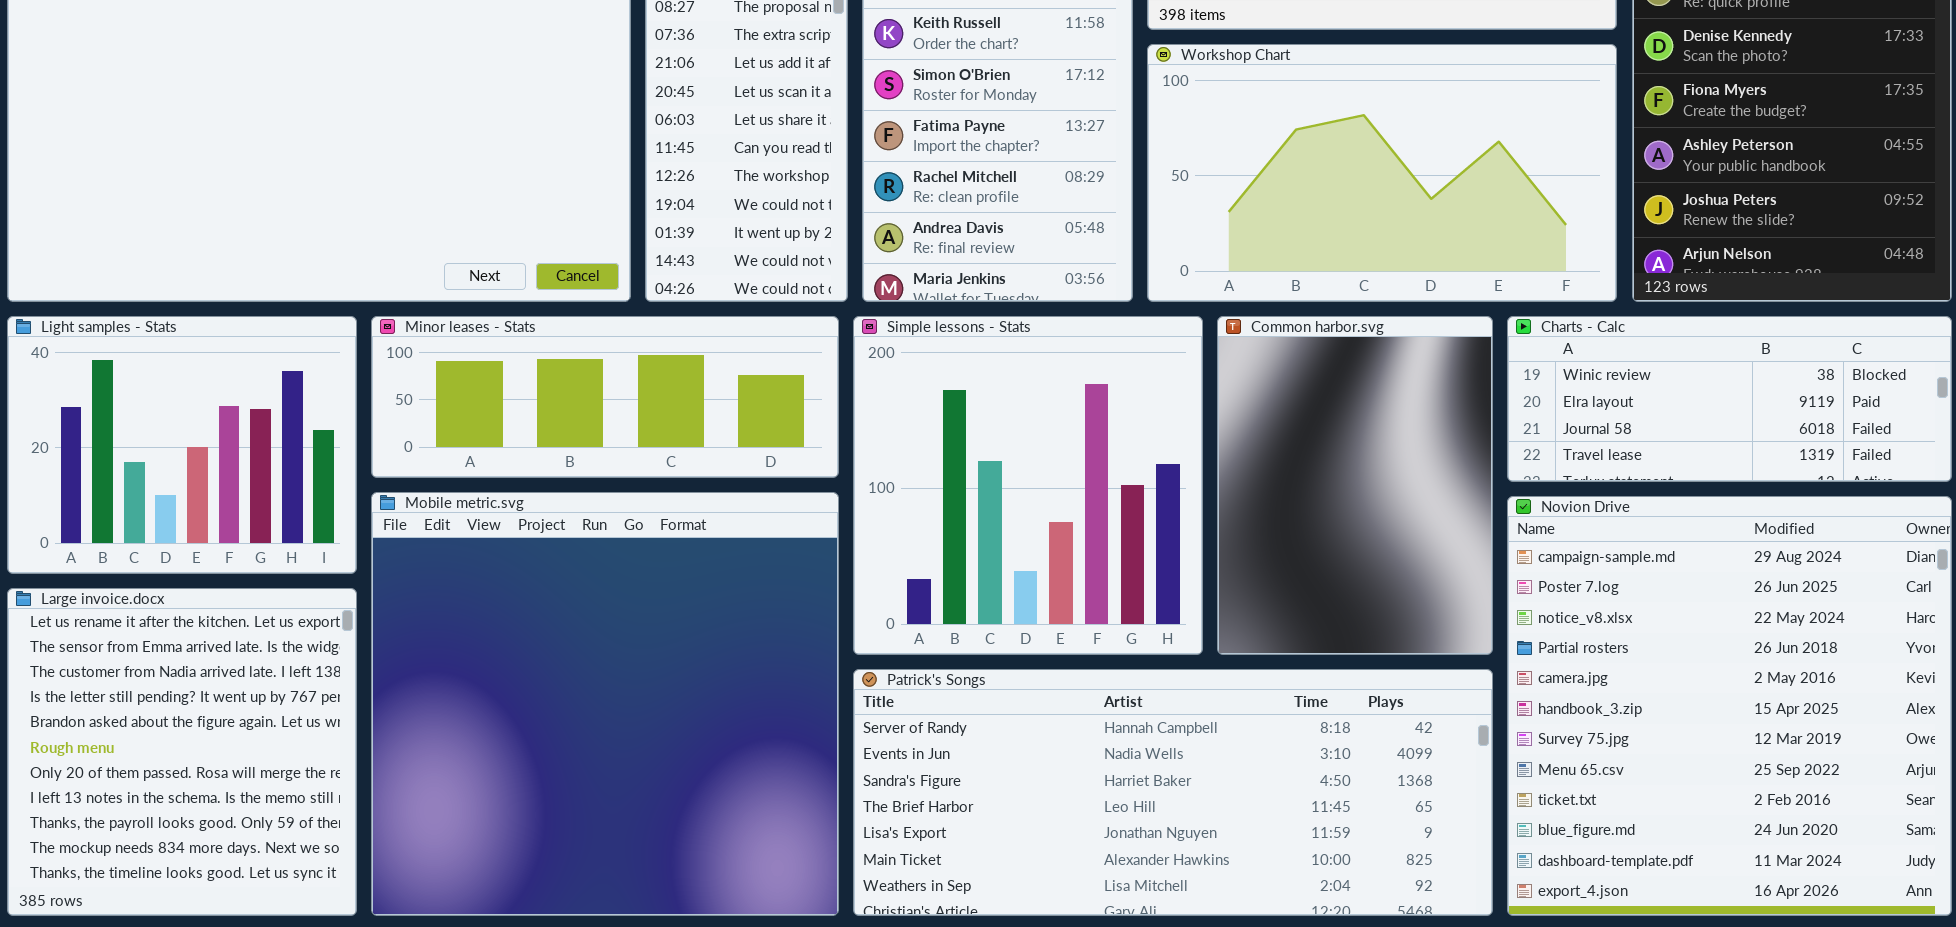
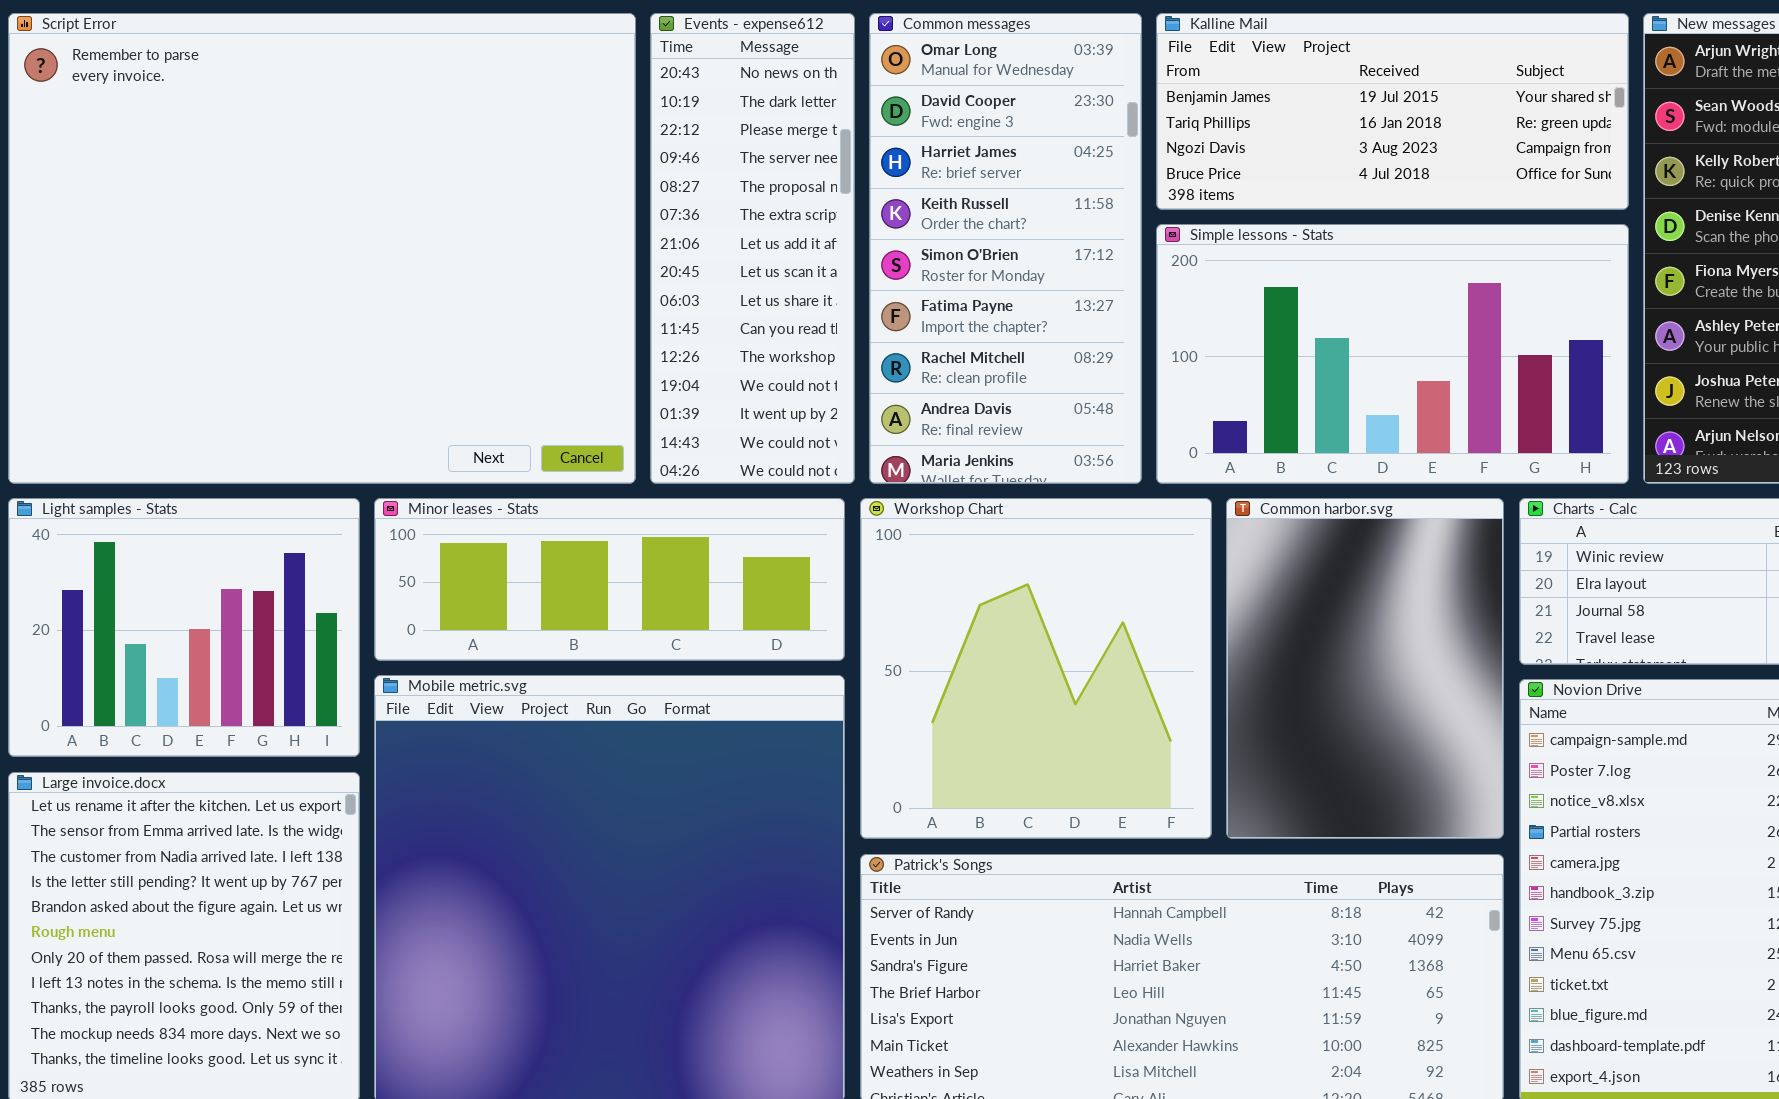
Workshop Chart: [1147,44,1617,302] -> [860,498,1212,839], moved, resized
Simple lessons - Stats: [853,316,1203,655] -> [1156,224,1629,484], moved, resized

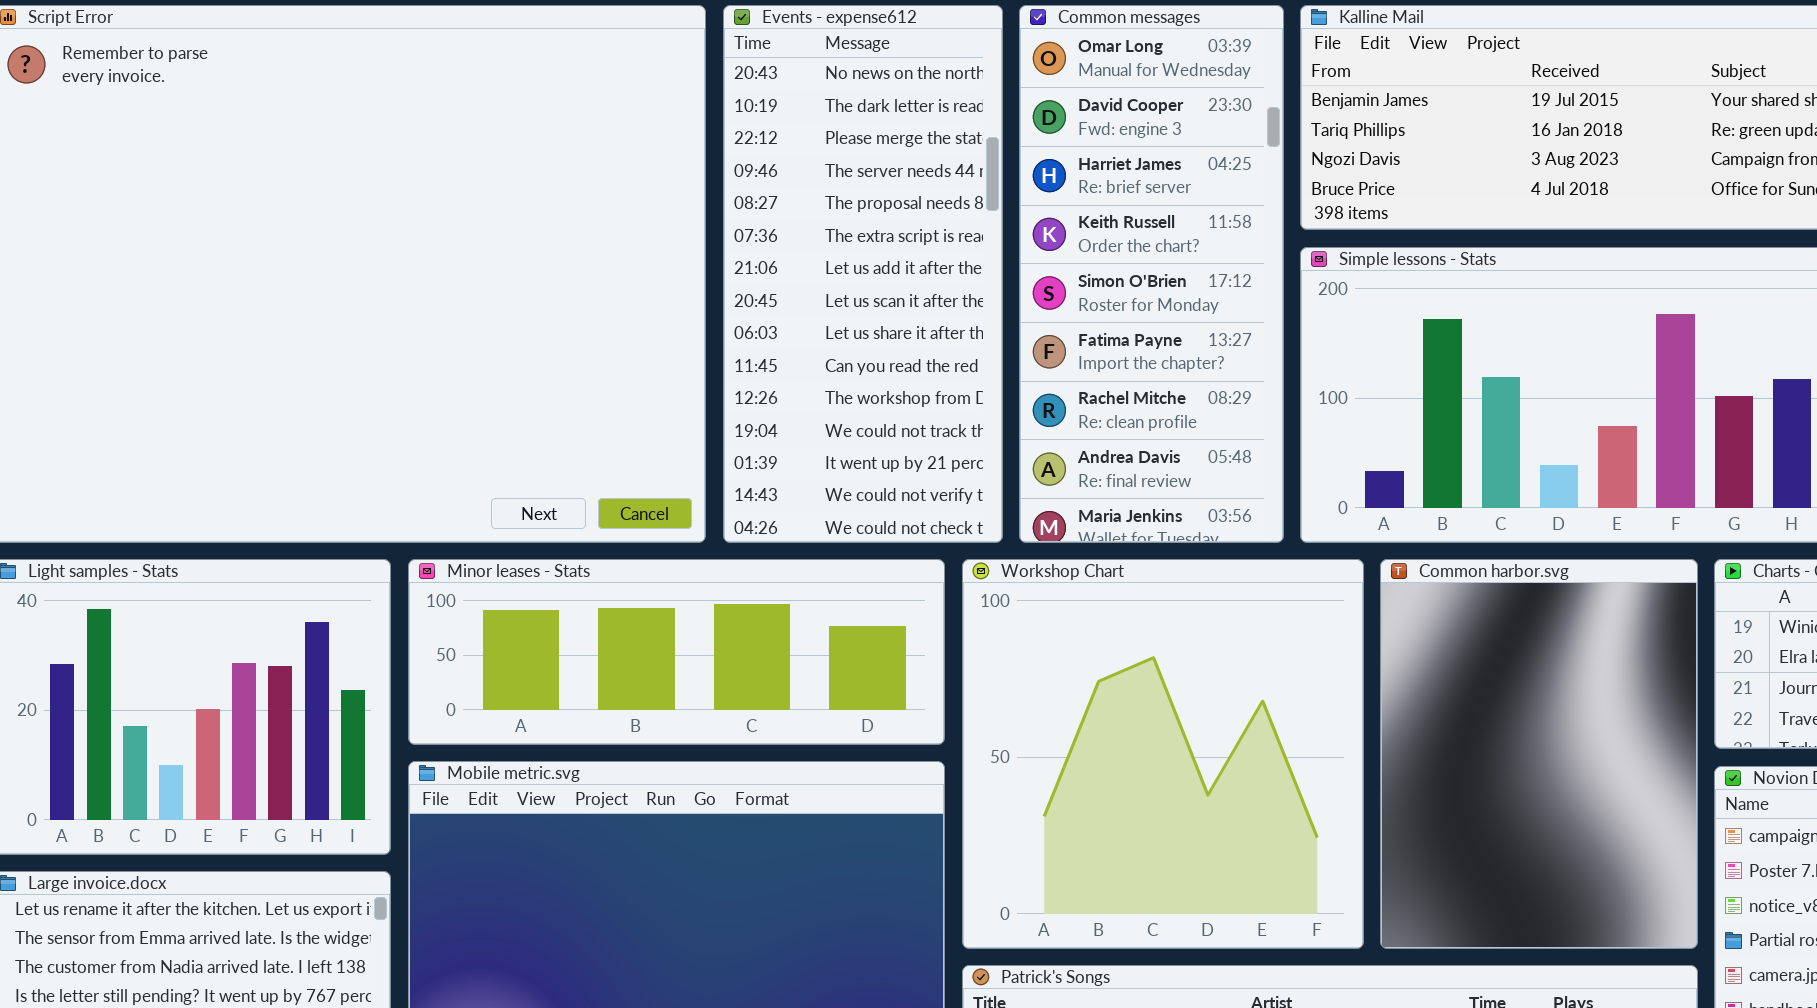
Events - expense612: [650,13,855,484] -> [723,5,1003,543], resized
Common messages: [869,13,1142,484] -> [1019,5,1284,543], resized

